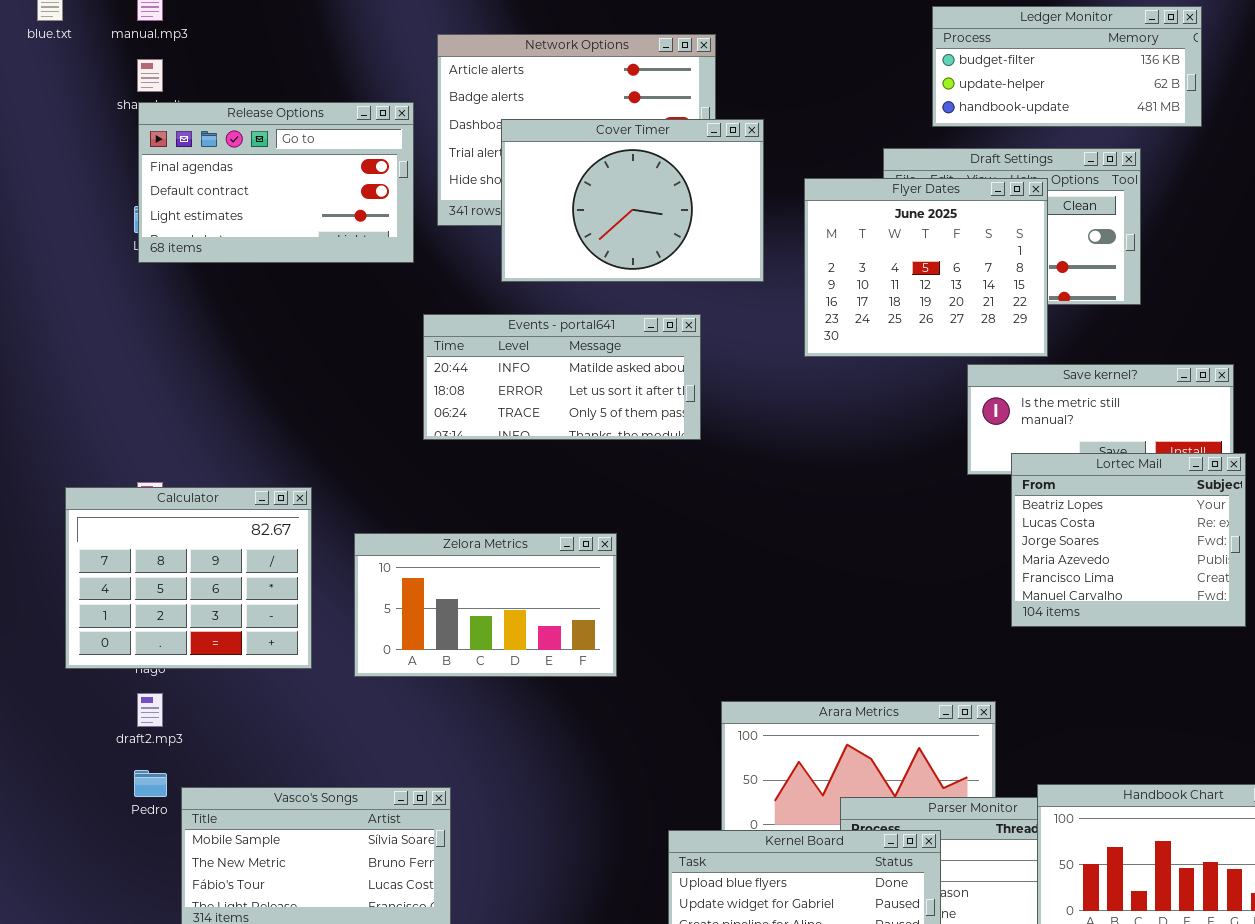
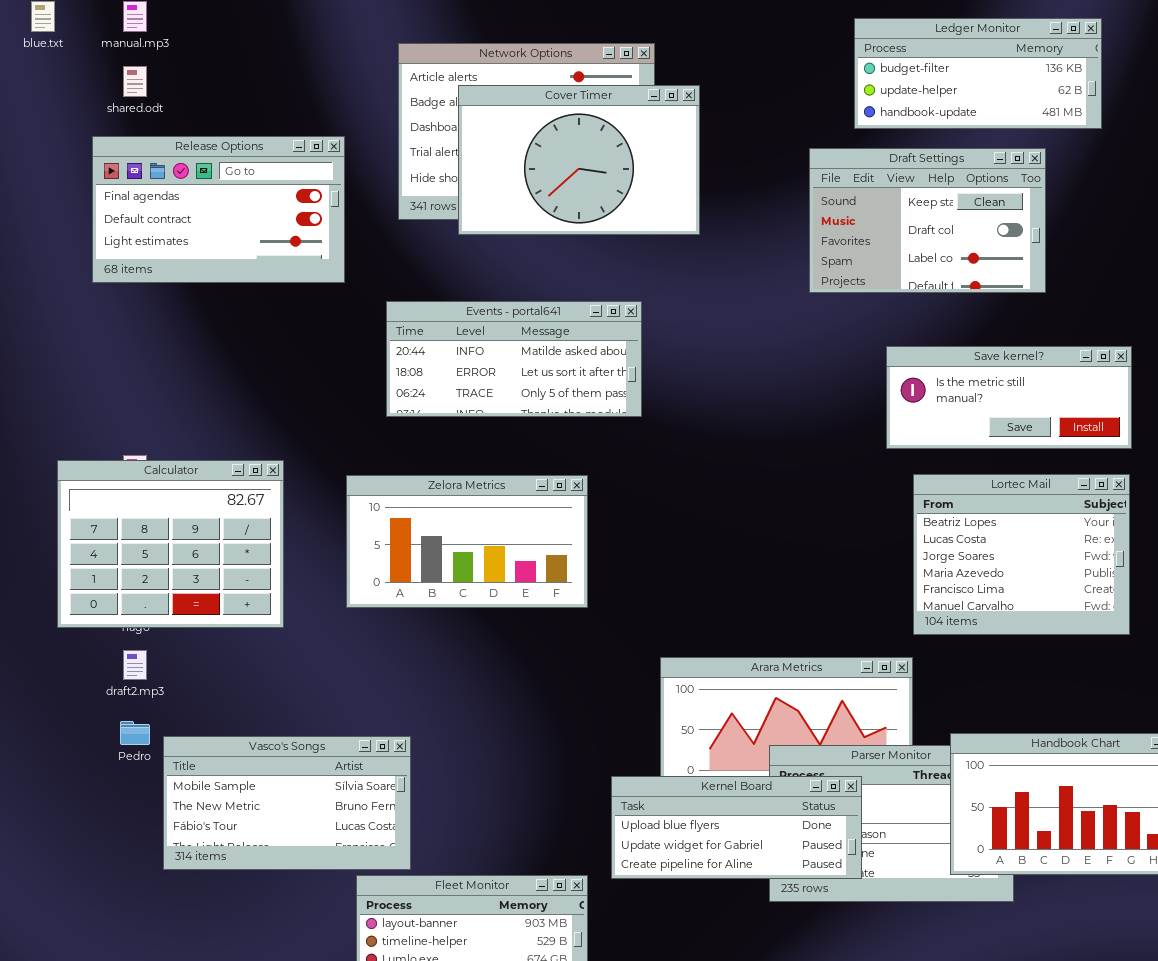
Release Options: [138,102,414,263] -> [92,136,345,283], moved
Cover Timer: [501,119,764,282] -> [458,85,700,235], moved
Flyer Dates: [804,178,1048,357] -> none, closed
Lortec Mail: [1011,453,1246,627] -> [913,474,1130,635], moved
Zelora Metrics: [354,533,617,677] -> [346,475,588,608], moved

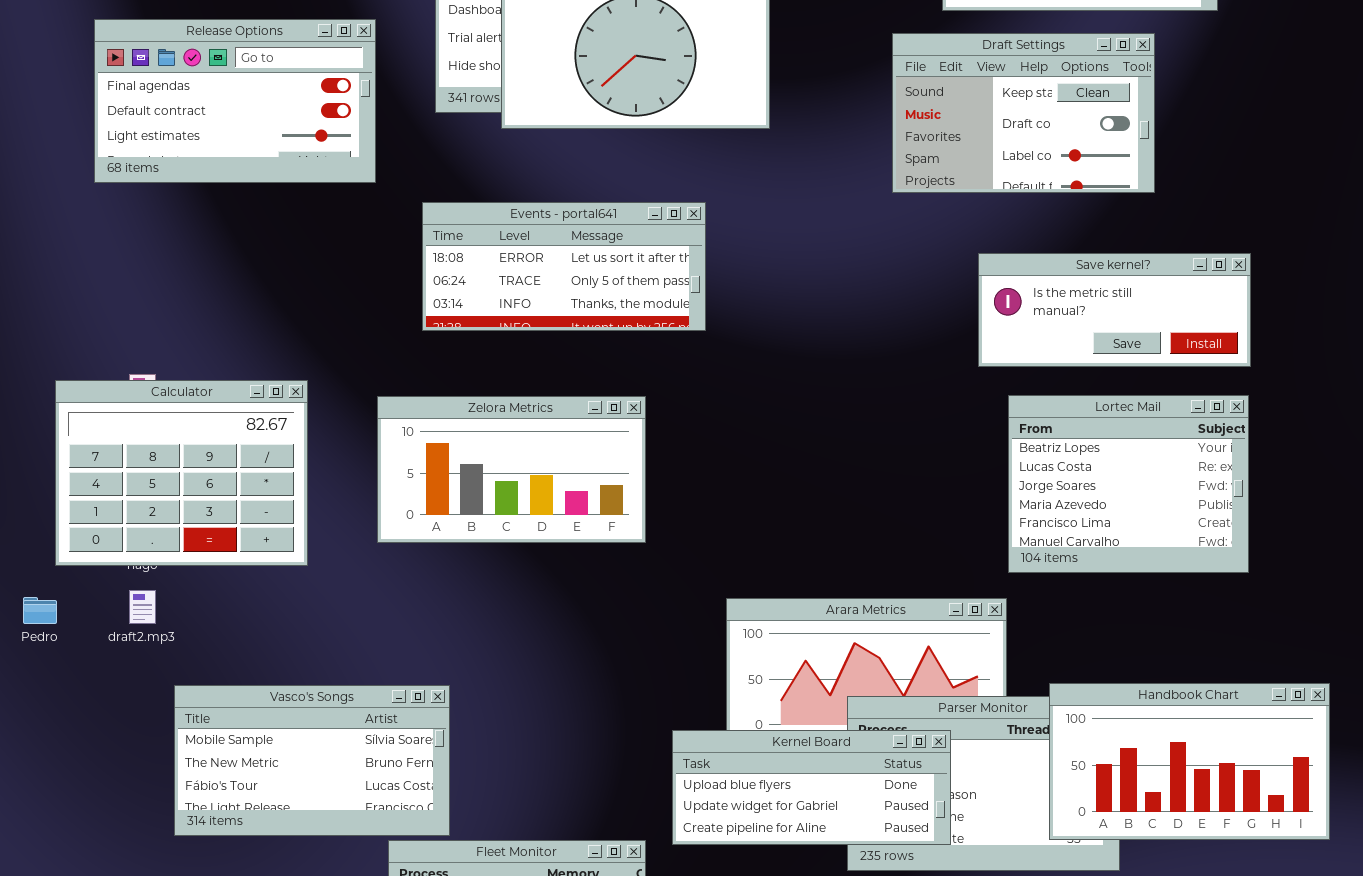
Events - portal641: [386,301,642,417] -> [422,202,706,331], scrolled down 1 row
Pedro: [120,721,150,745] -> [23,597,57,624], moved

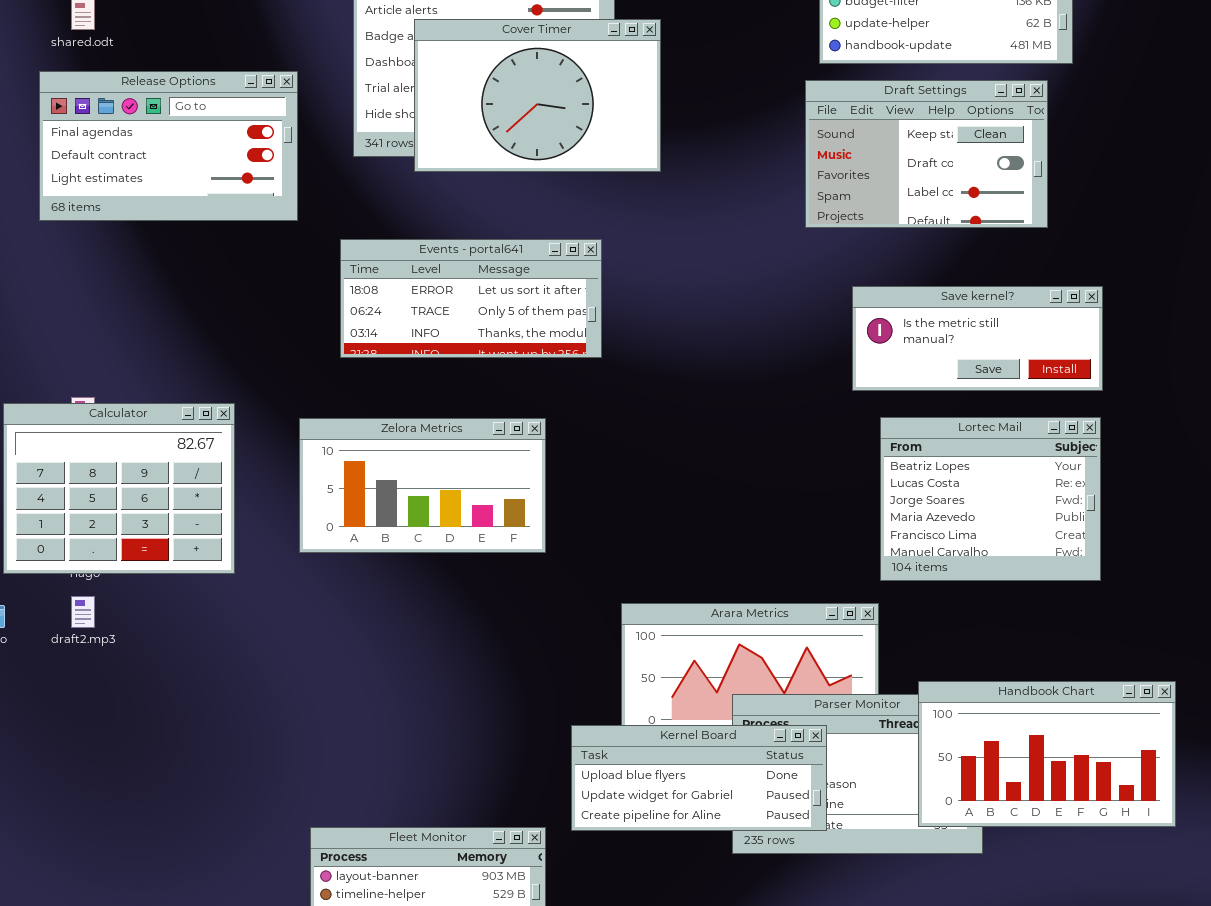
Draft Settings: [892,33,1155,193] -> [805,80,1048,228], moved
Vasco's Songs: [174,685,450,836] -> none, closed

